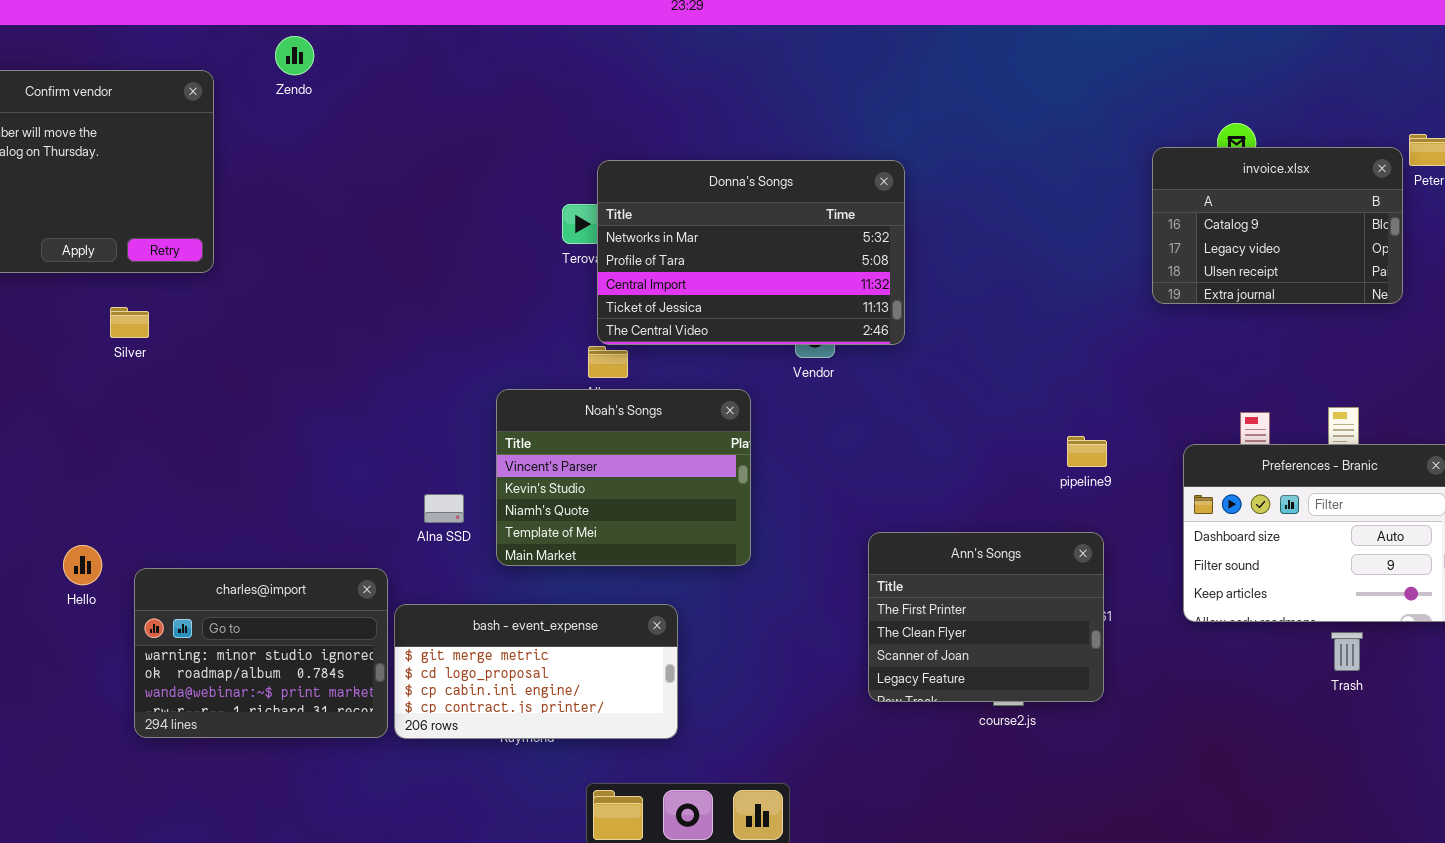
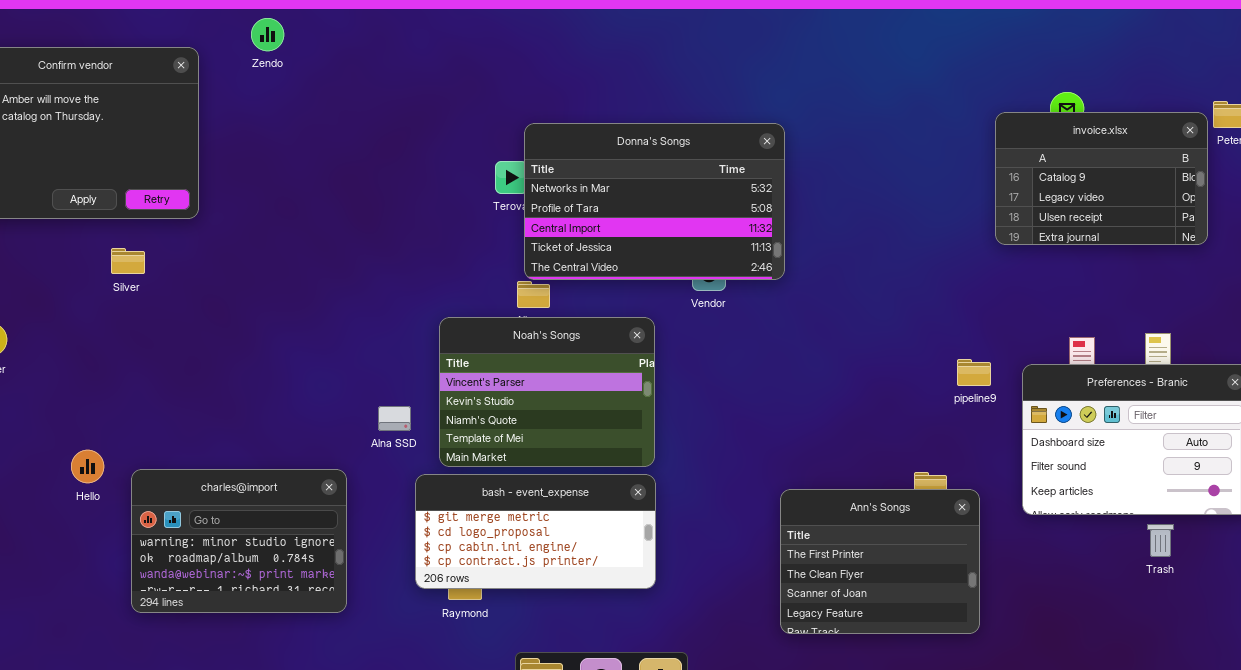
pipeline9: [1067,436,1107,467] -> [957,359,991,386], moved
Ann's Songs: [868,532,1104,702] -> [780,489,980,634], moved
bash - event_expense: [394,604,678,739] -> [415,474,656,589], moved

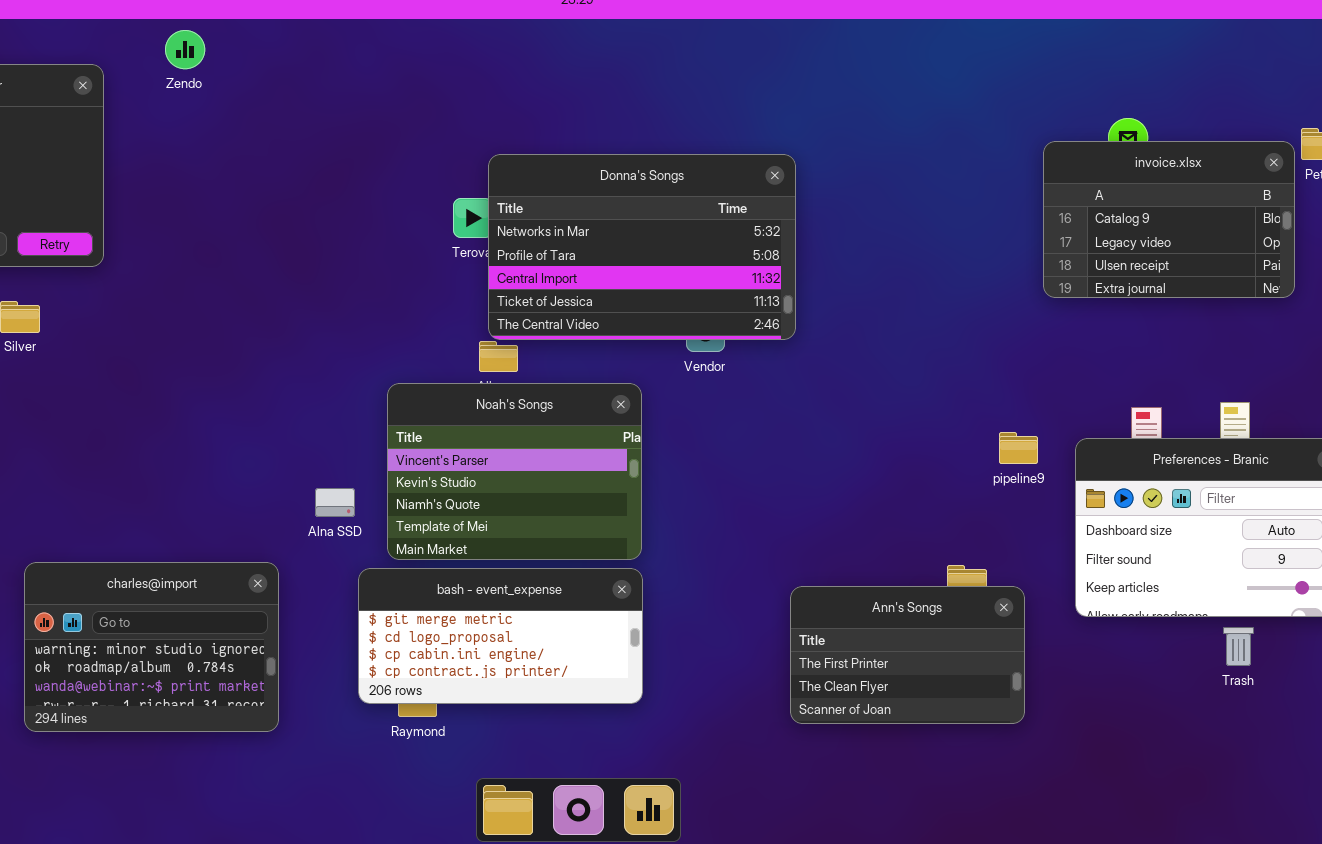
Ann's Songs: [780,489,980,634] -> [790,586,1025,724], resized

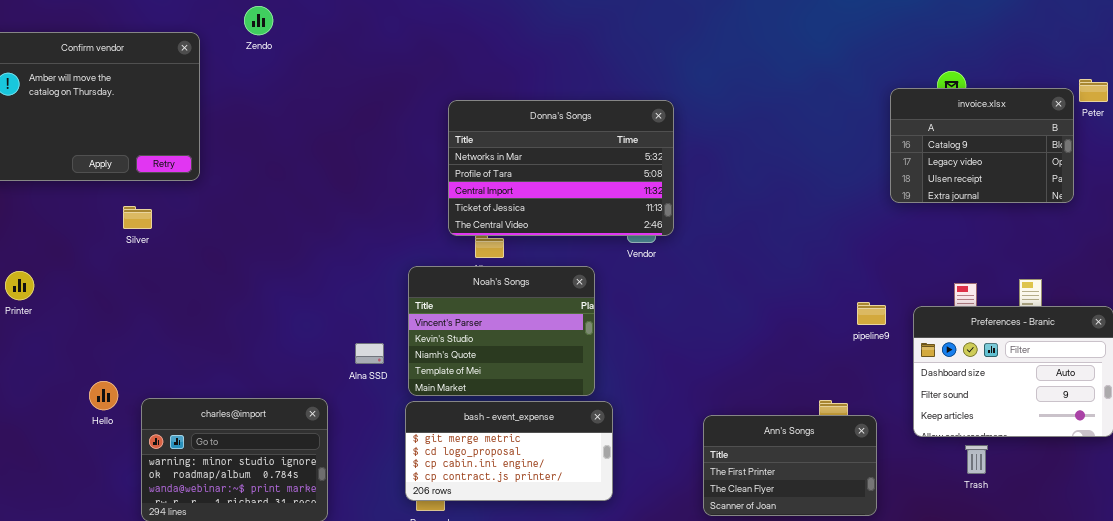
Donna's Songs: [488,154,796,340] -> [448,100,674,236], moved
bash - event_expense: [358,568,643,704] -> [405,401,613,501], moved
Trash: [1223,627,1254,666] -> [965,445,988,474], moved

